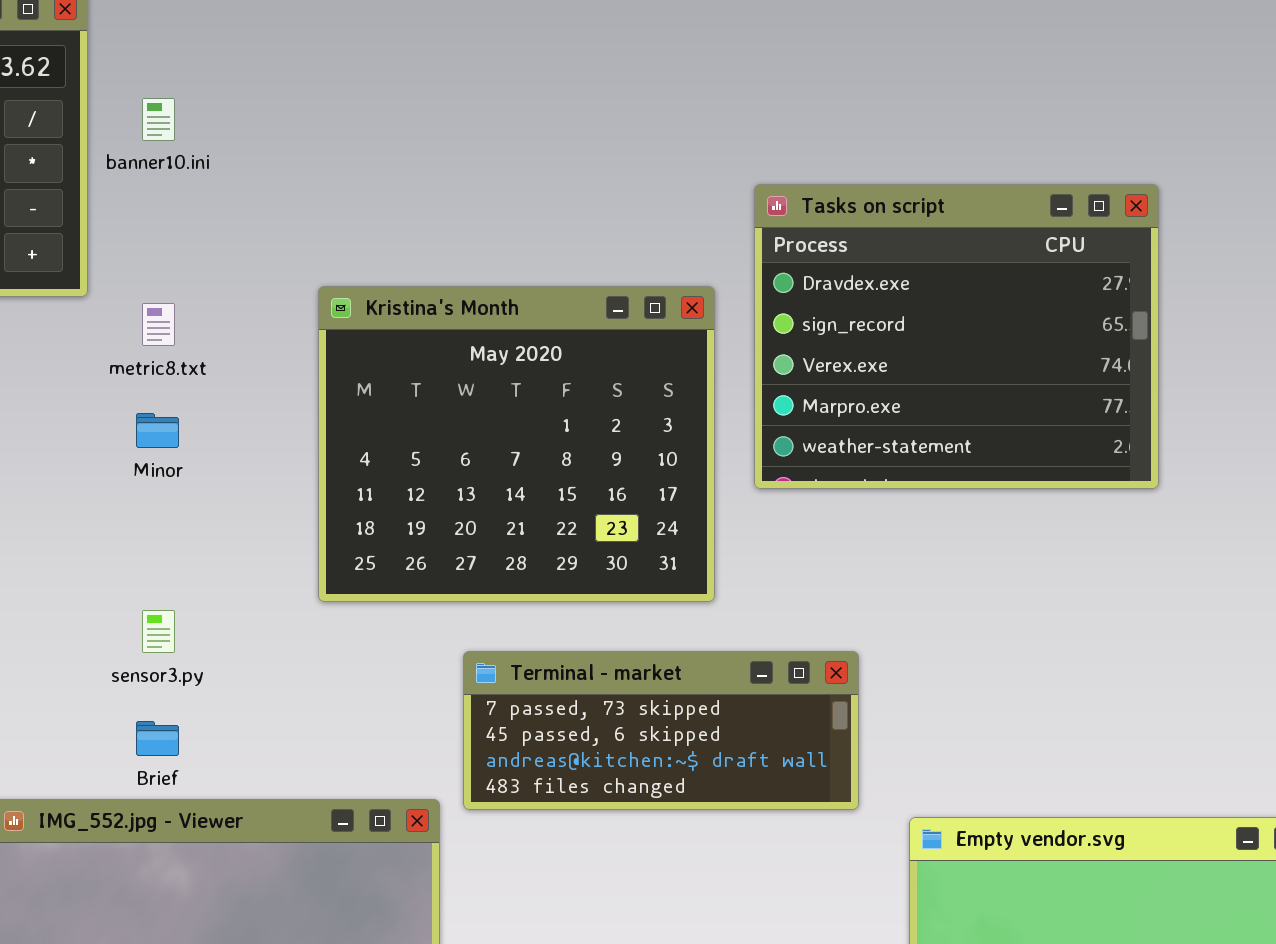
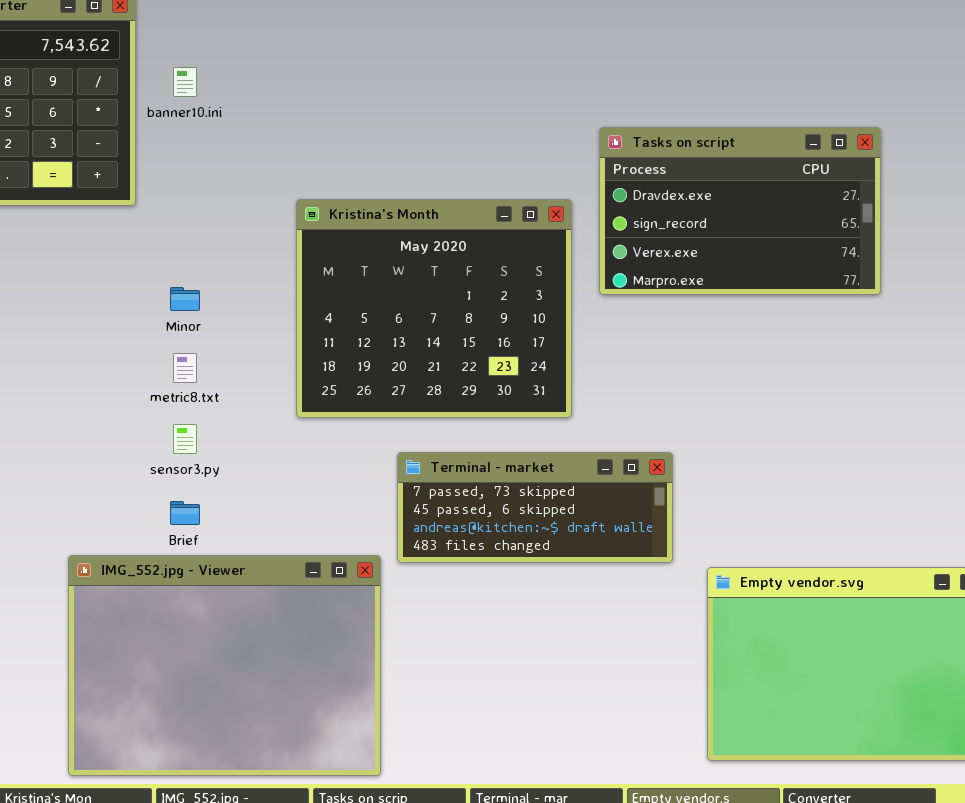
Tasks on script: [754,184,1159,489] -> [599,127,881,295], resized
metric8.txt: [142,303,175,346] -> [173,353,197,383], moved

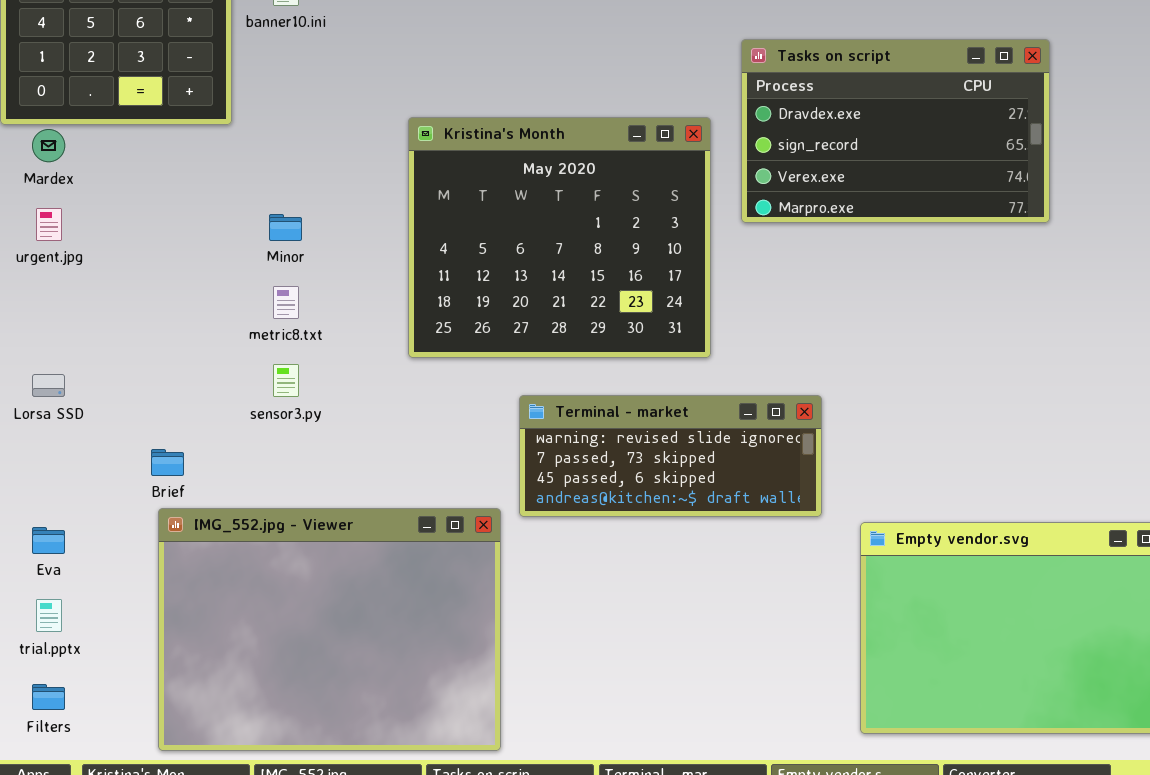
Terminal - market: [397,452,673,563] -> [519,395,822,517], scrolled up 1 row
Brief: [170,501,200,525] -> [151,449,184,476], moved

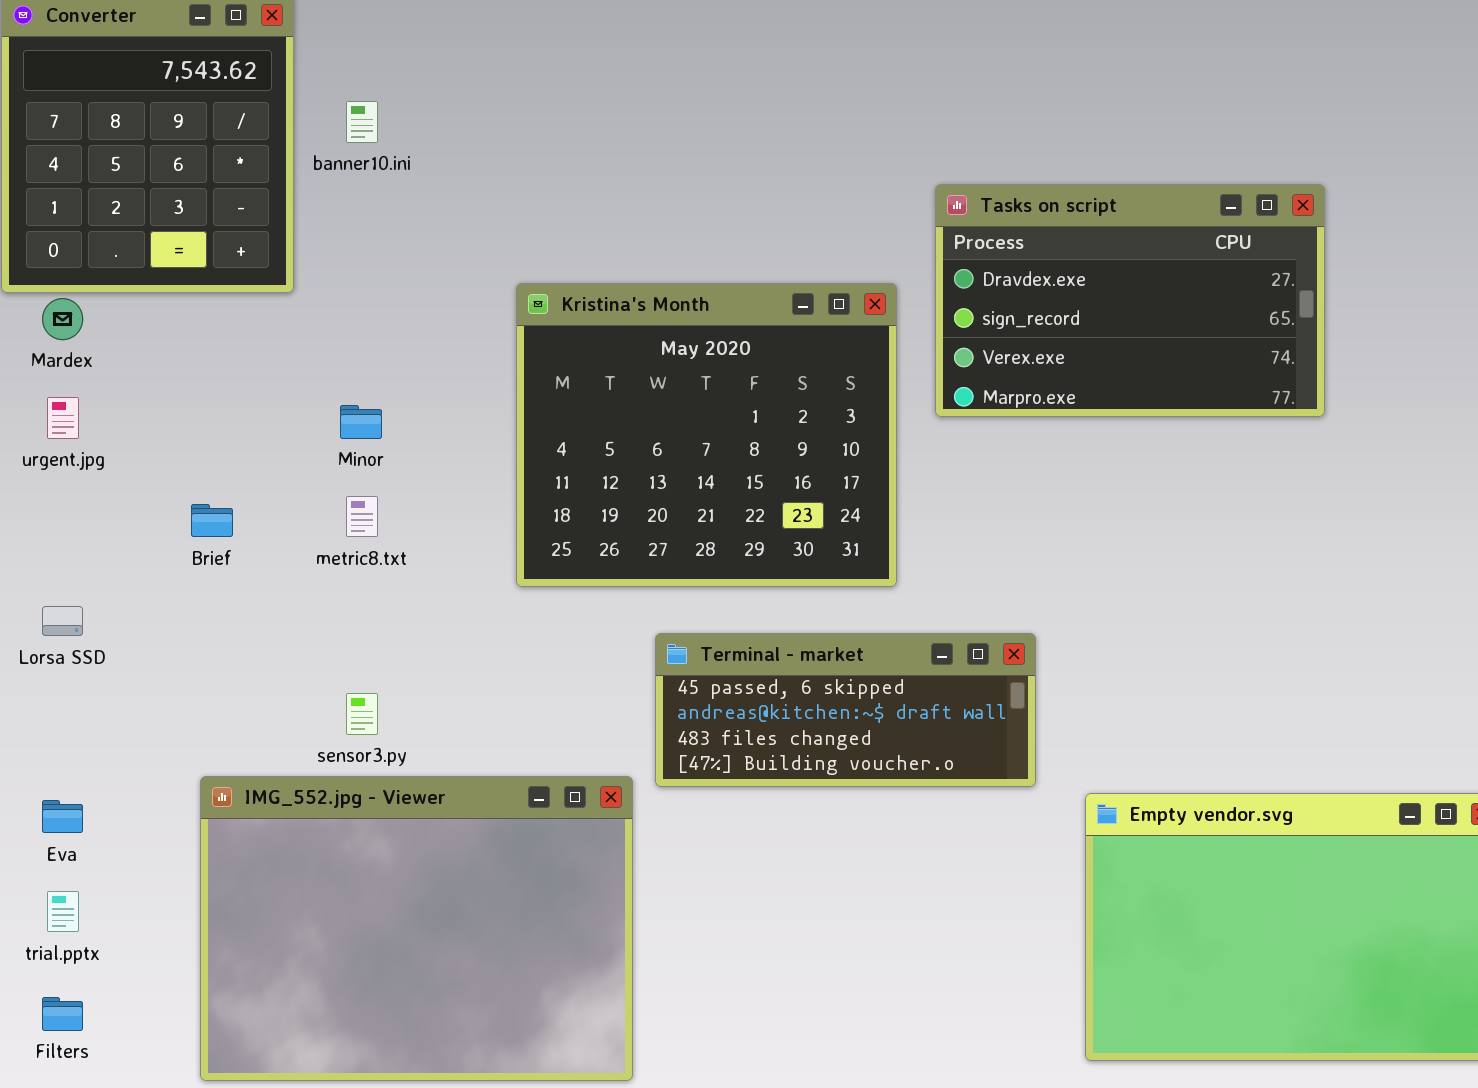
sensor3.py: [273,364,299,397] -> [346,693,378,735], moved
Terminal - market: [519,395,822,517] -> [655,633,1036,787], scrolled down 2 rows
Brief: [151,449,184,476] -> [191,504,233,537], moved

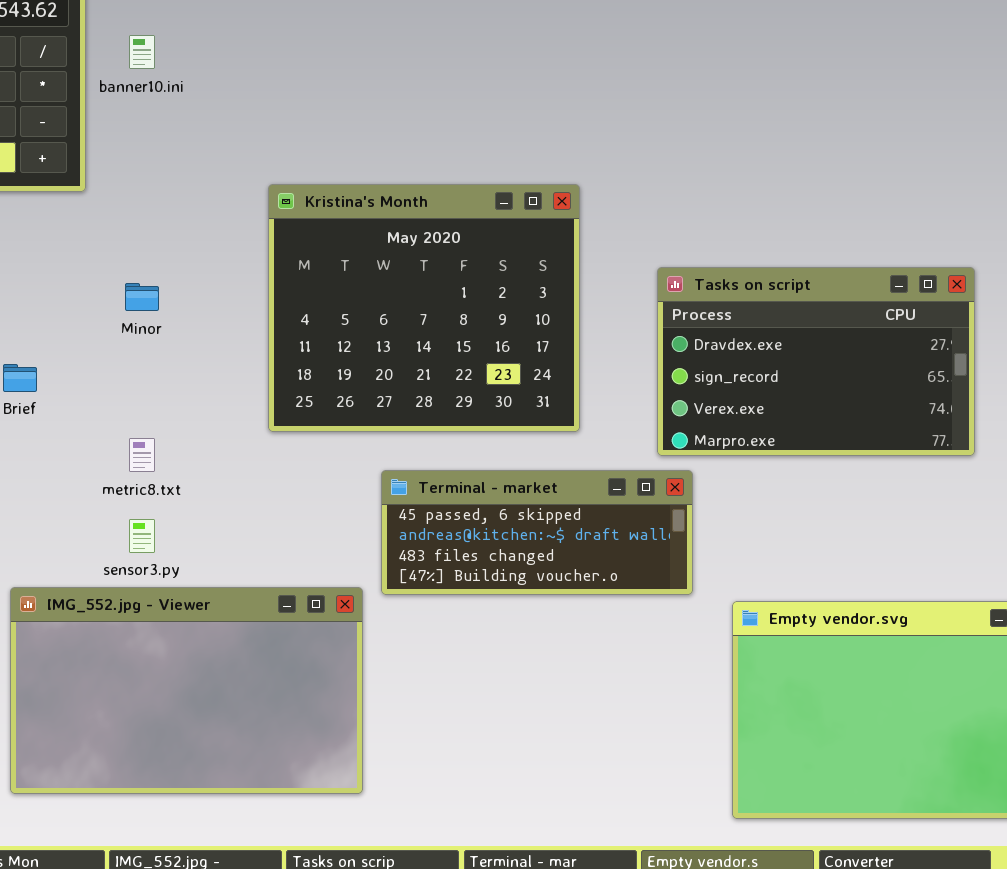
Tasks on script: [935,184,1325,417] -> [657,267,975,456], moved
metric8.txt: [346,496,378,537] -> [129,438,155,472], moved
IMG_552.jpg - Viewer: [200,776,633,1081] -> [10,587,363,794], resized

